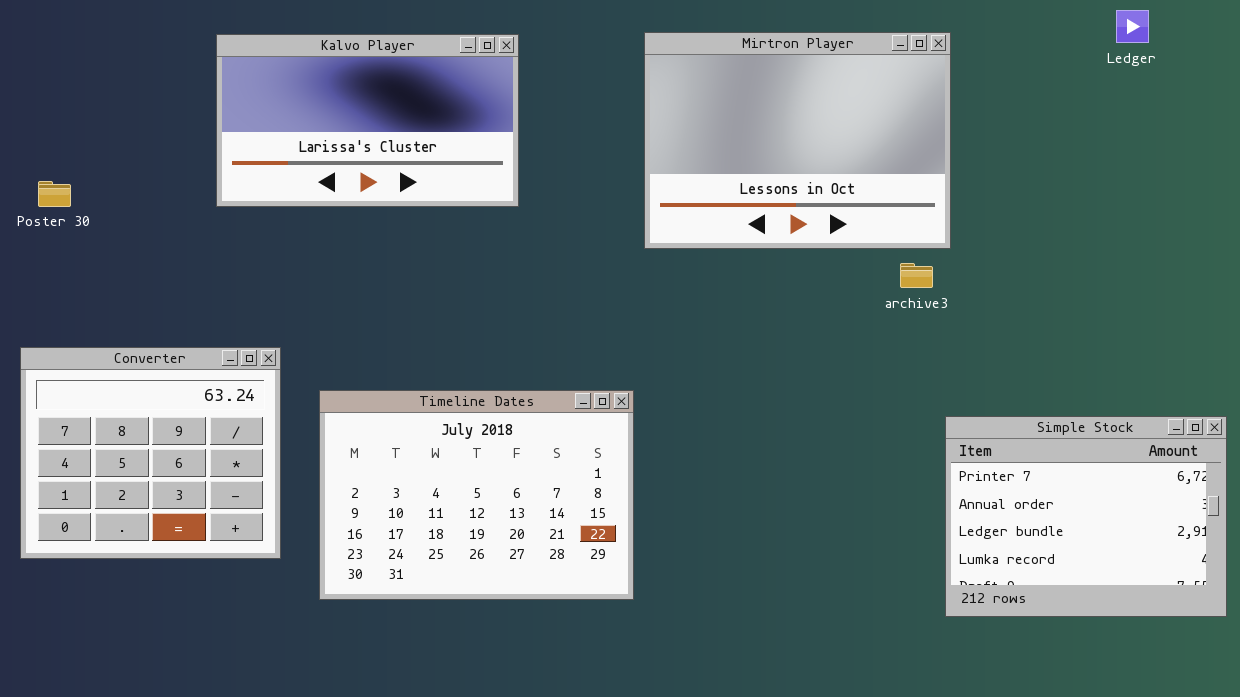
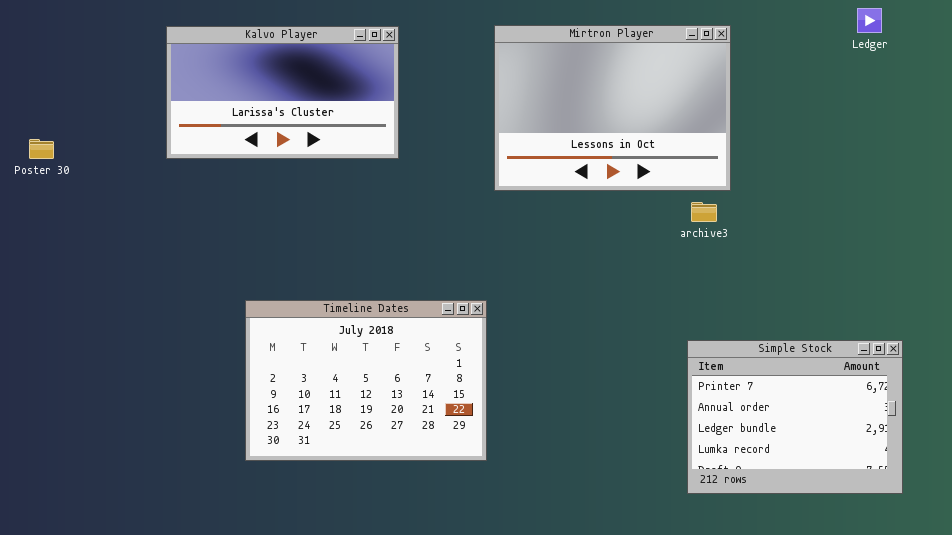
Converter: [20,347,281,559] -> none, closed
Simple Stock: [945,416,1227,617] -> [687,340,903,494], moved

